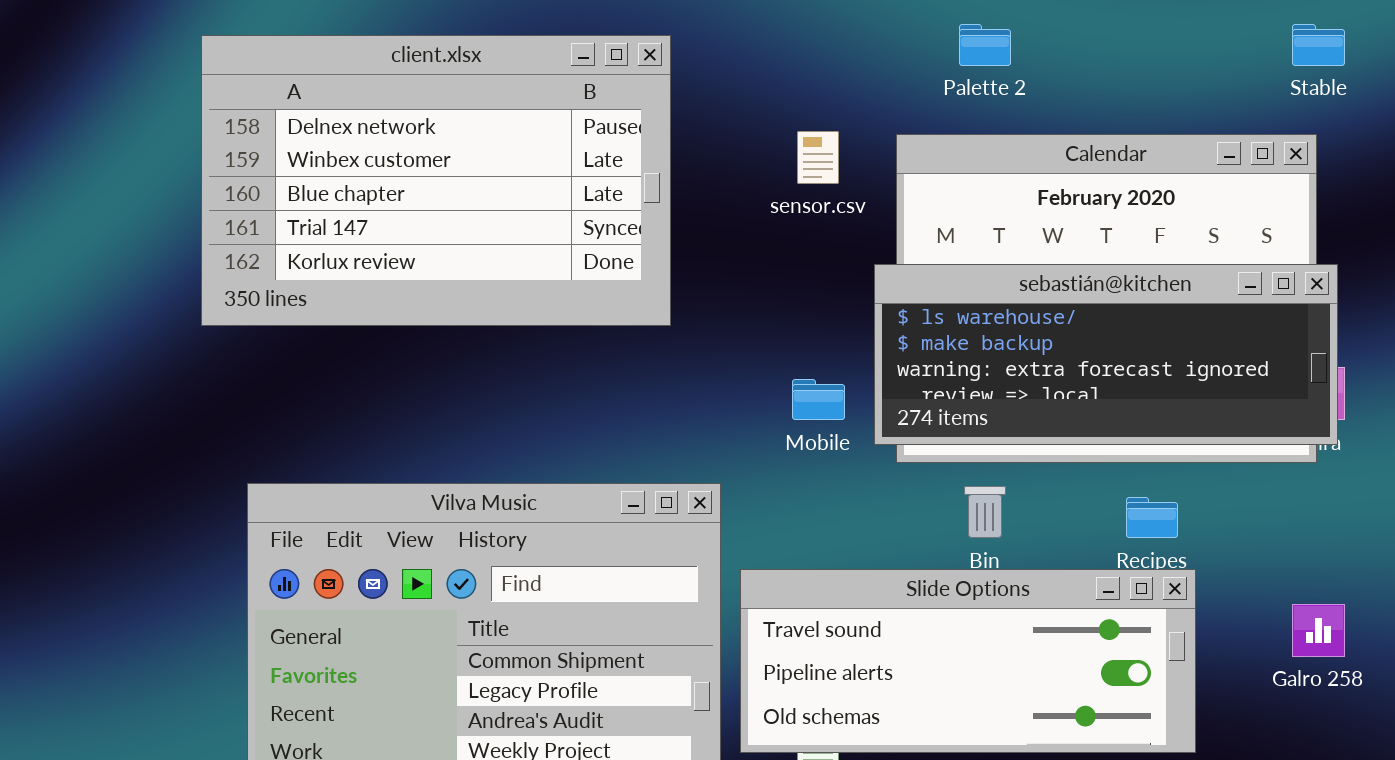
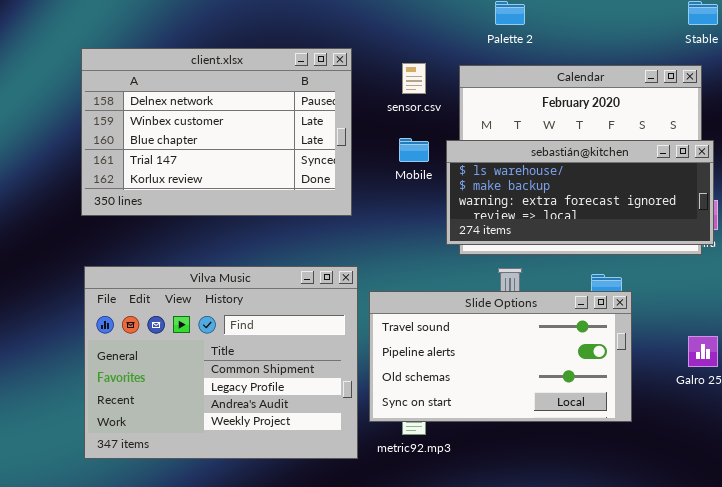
client.xlsx: [201,35,671,326] -> [81,48,352,216], moved
Mobile: [792,379,845,420] -> [399,138,429,162], moved
Slide Options: [740,569,1196,753] -> [369,291,632,422], resized

